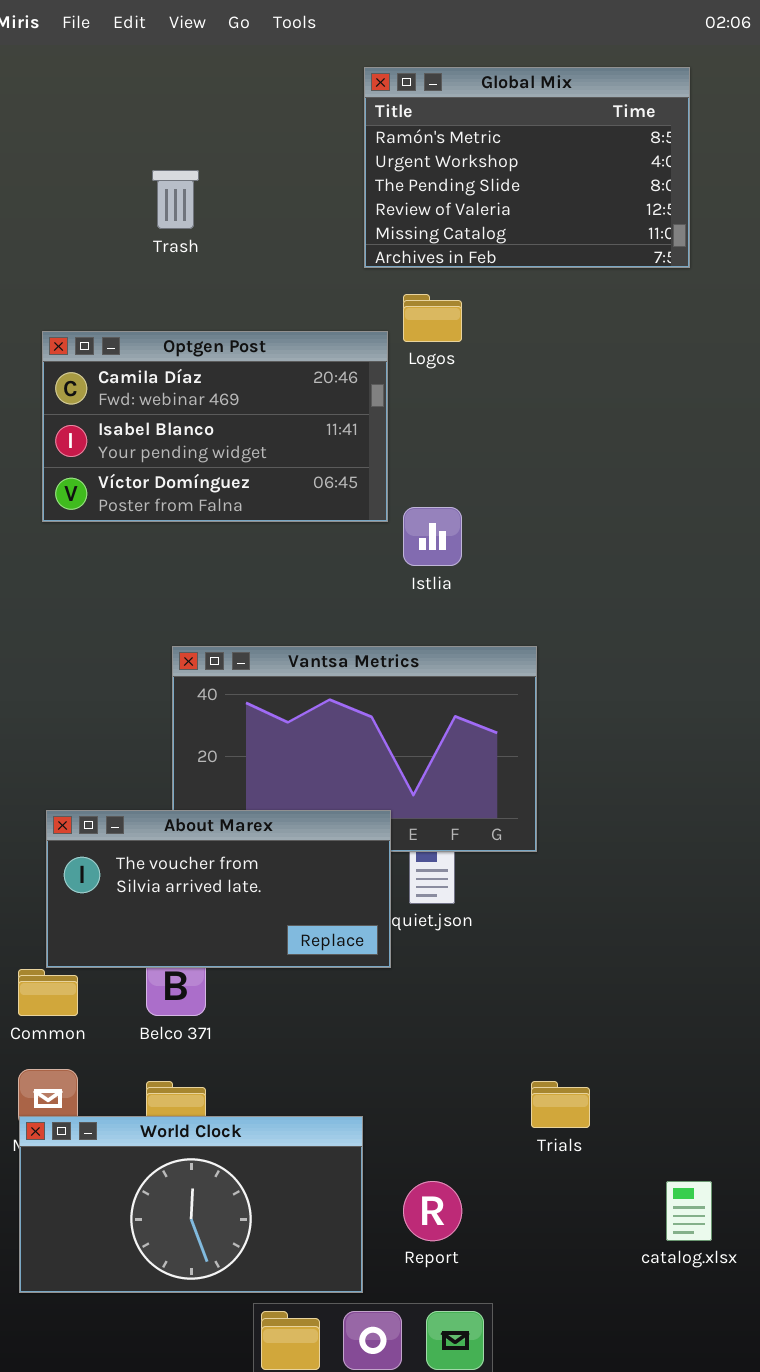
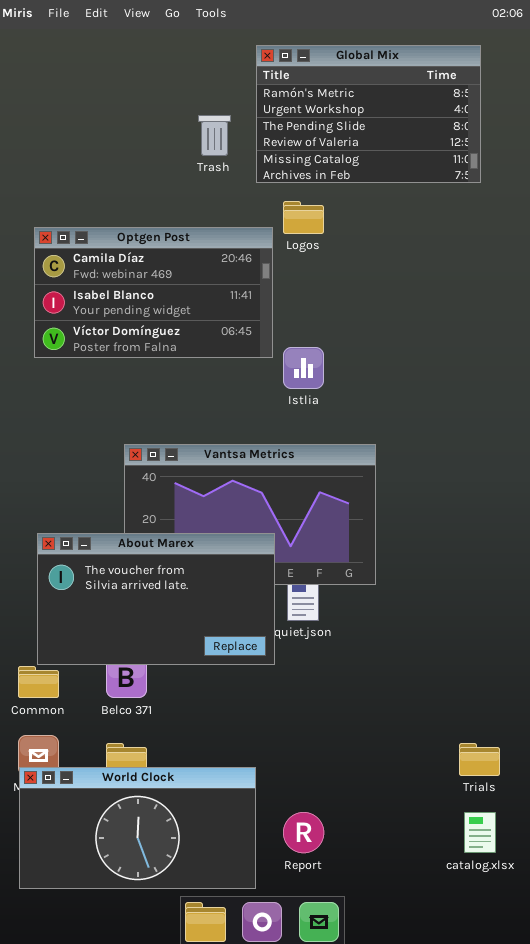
Trash: [152,170,199,229] -> [198,115,231,156], moved
About Marex: [46,810,391,968] -> [37,533,275,665], resized
Trials: [531,1081,590,1128] -> [459,743,500,776], moved

